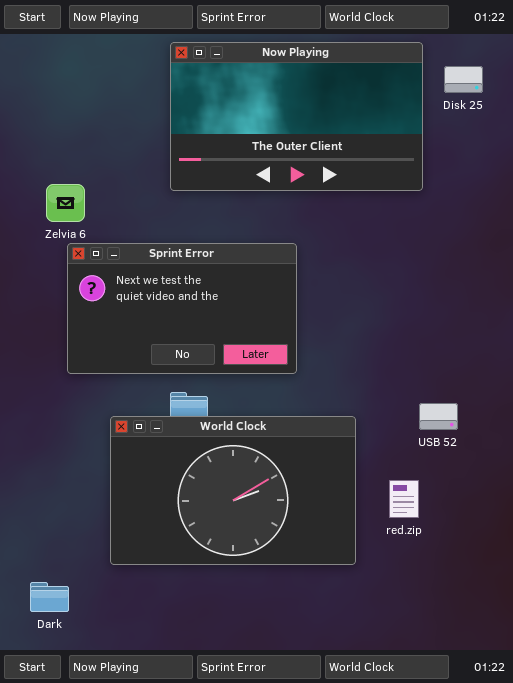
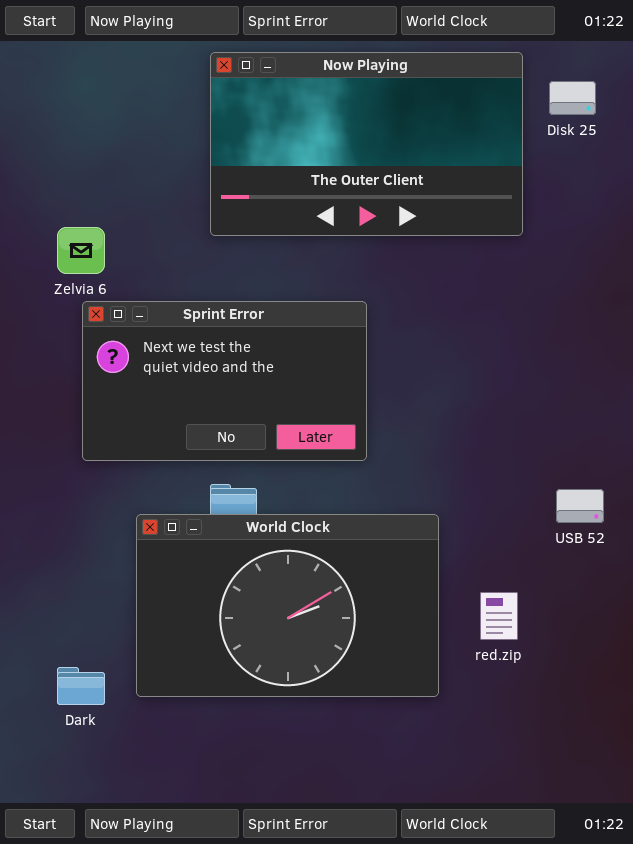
USB 52: [419,403,458,430] -> [556,489,604,523], moved
Dark: [30,582,69,612] -> [57,667,105,705], moved

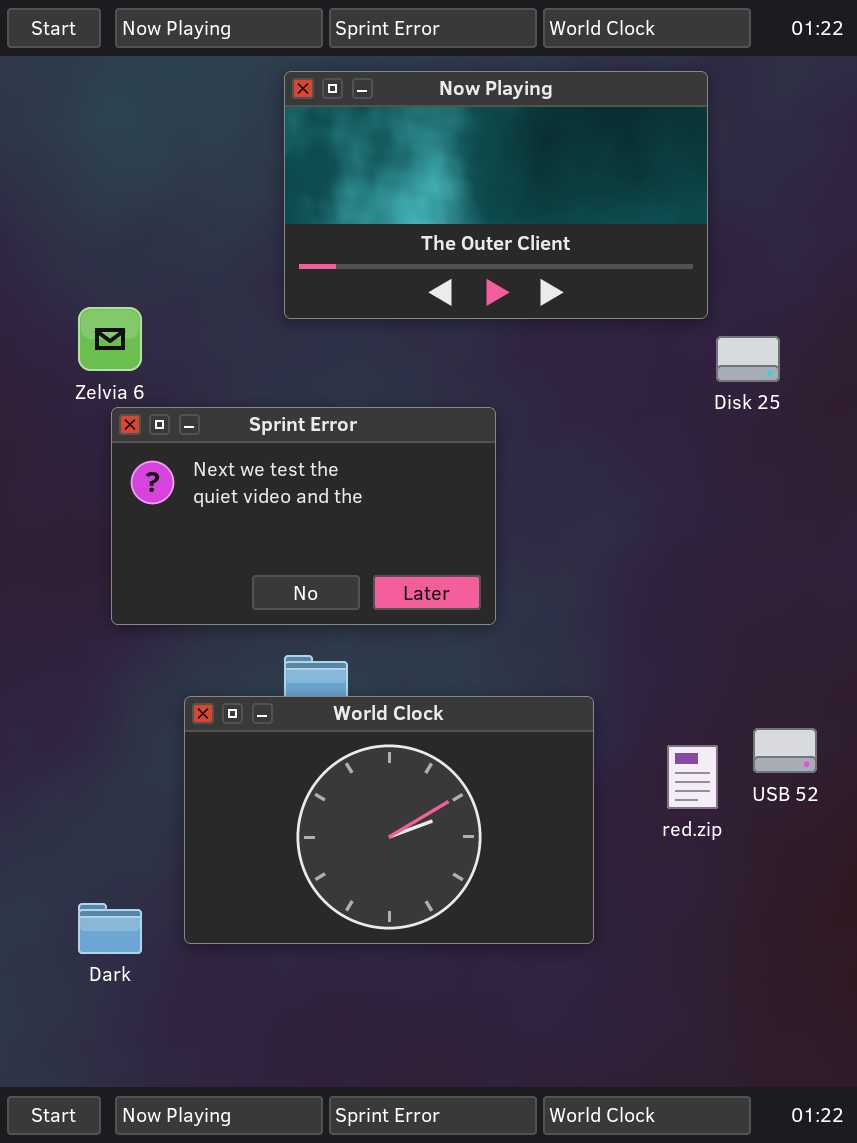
Disk 25: [549,81,596,115] -> [716,336,780,382], moved
USB 52: [556,489,604,523] -> [753,728,817,773], moved
red.zip: [480,592,518,640] -> [667,745,718,809], moved

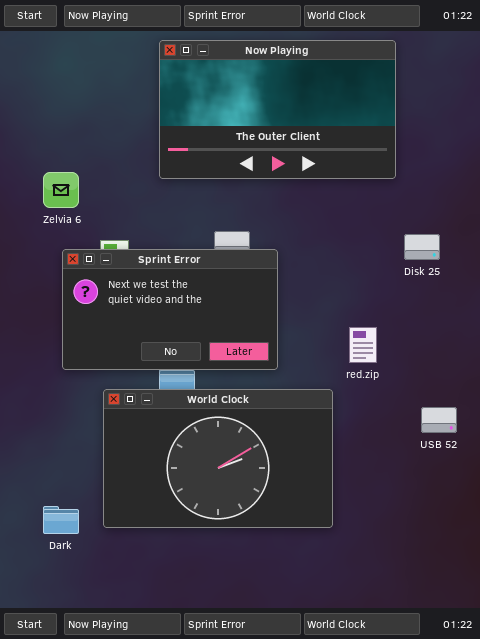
Disk 25: [716,336,780,382] -> [404,234,440,260], moved
Sprint Error: [111,407,496,625] -> [62,249,278,370], moved
red.zip: [667,745,718,809] -> [349,327,377,363], moved

